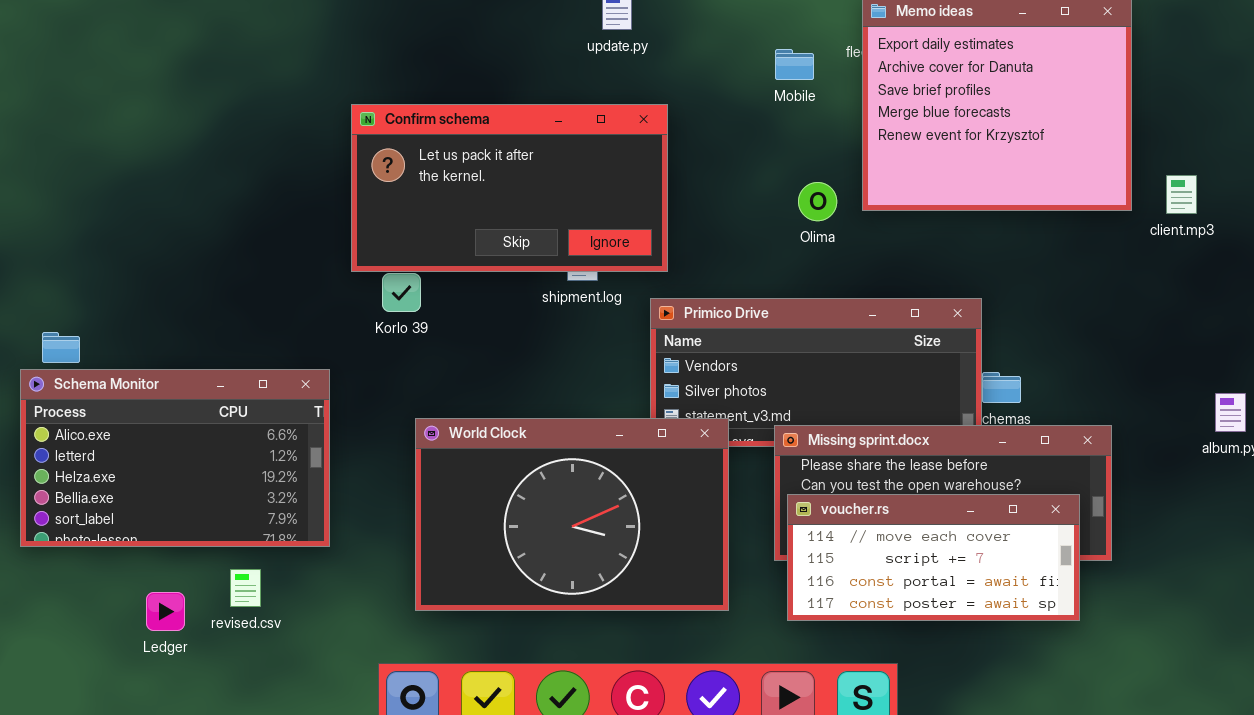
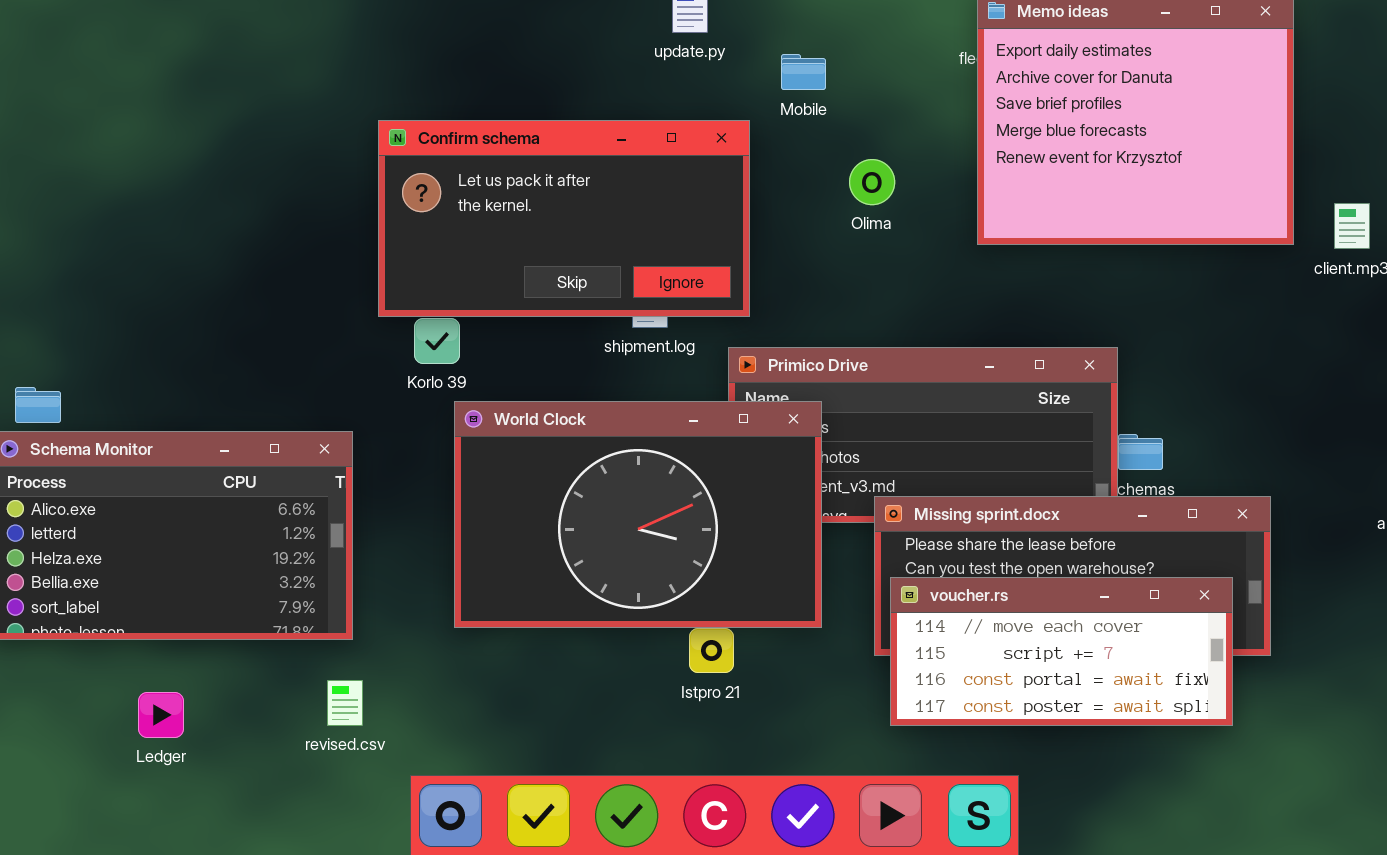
Mobile: [775,49,814,80] -> [781,54,826,90], moved
Olima: [798,182,837,221] -> [849,159,895,205], moved
World Clock: [415,418,729,611] -> [454,401,822,628], moved
revised.csv: [230,569,261,607] -> [327,680,363,726], moved

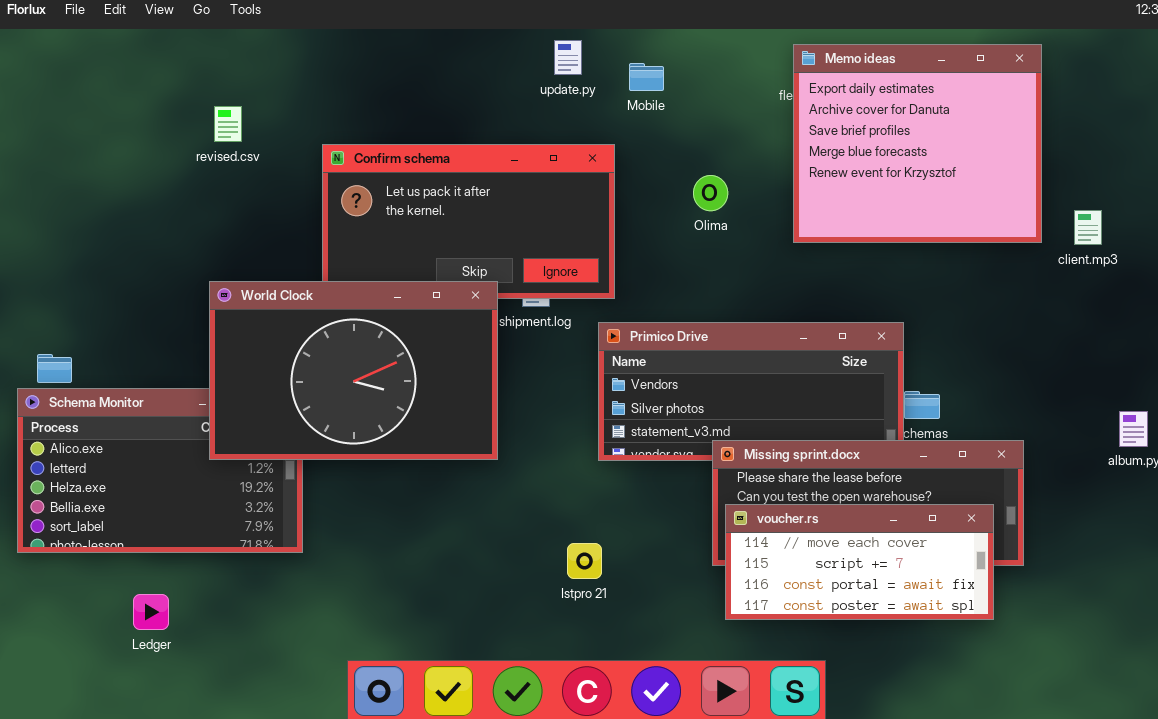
Mobile: [781,54,826,90] -> [629,63,664,91], moved
World Clock: [454,401,822,628] -> [209,281,498,460], moved
revised.csv: [327,680,363,726] -> [214,106,242,142], moved

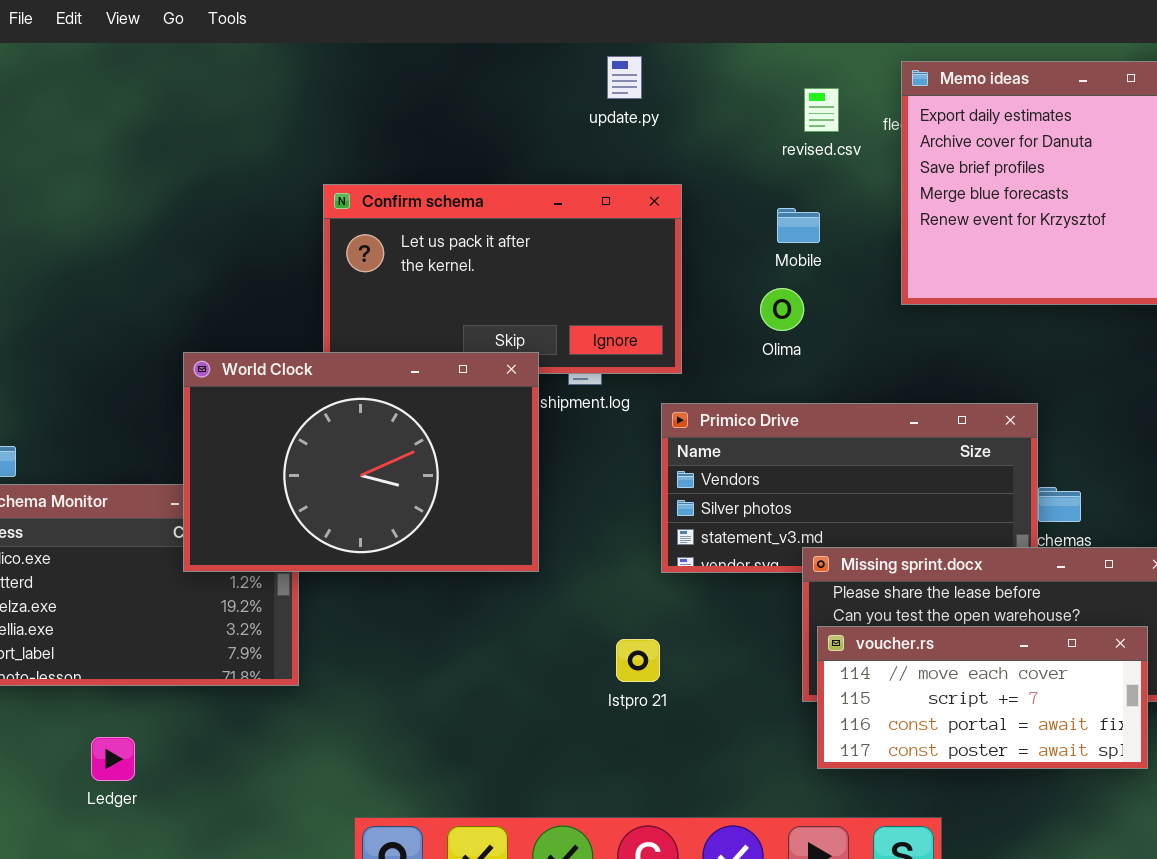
Mobile: [629,63,664,91] -> [777,208,820,243], moved
revised.csv: [214,106,242,142] -> [804,88,839,132], moved
Olima: [693,175,728,211] -> [760,288,804,331], moved
Istpro 21: [567,543,602,579] -> [616,639,660,682], moved

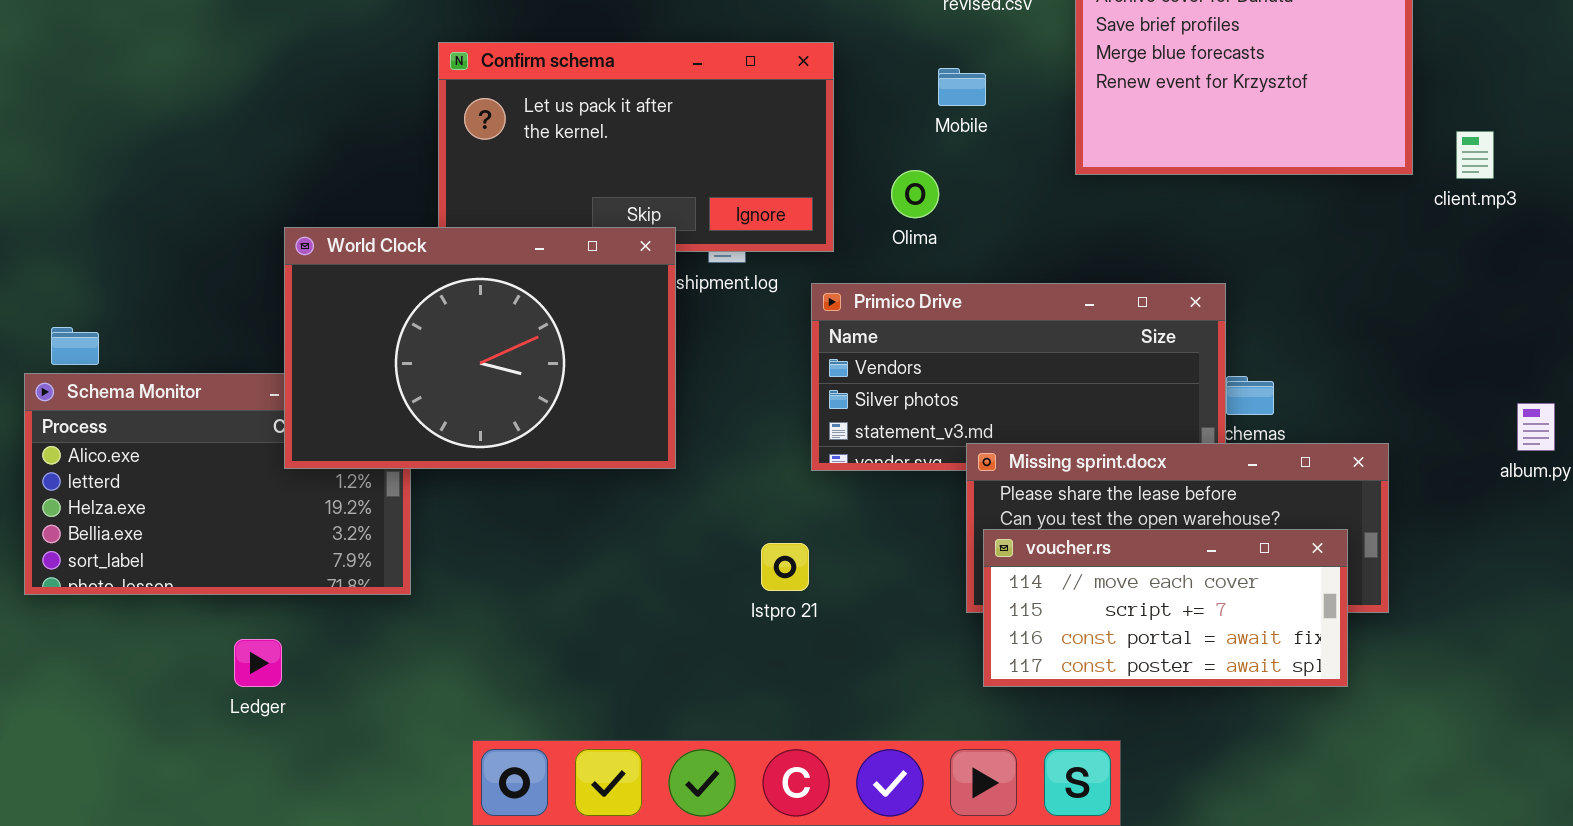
Olima: [760,288,804,331] -> [891,170,939,218], moved
Ledger: [91,737,135,781] -> [234,639,282,687], moved

